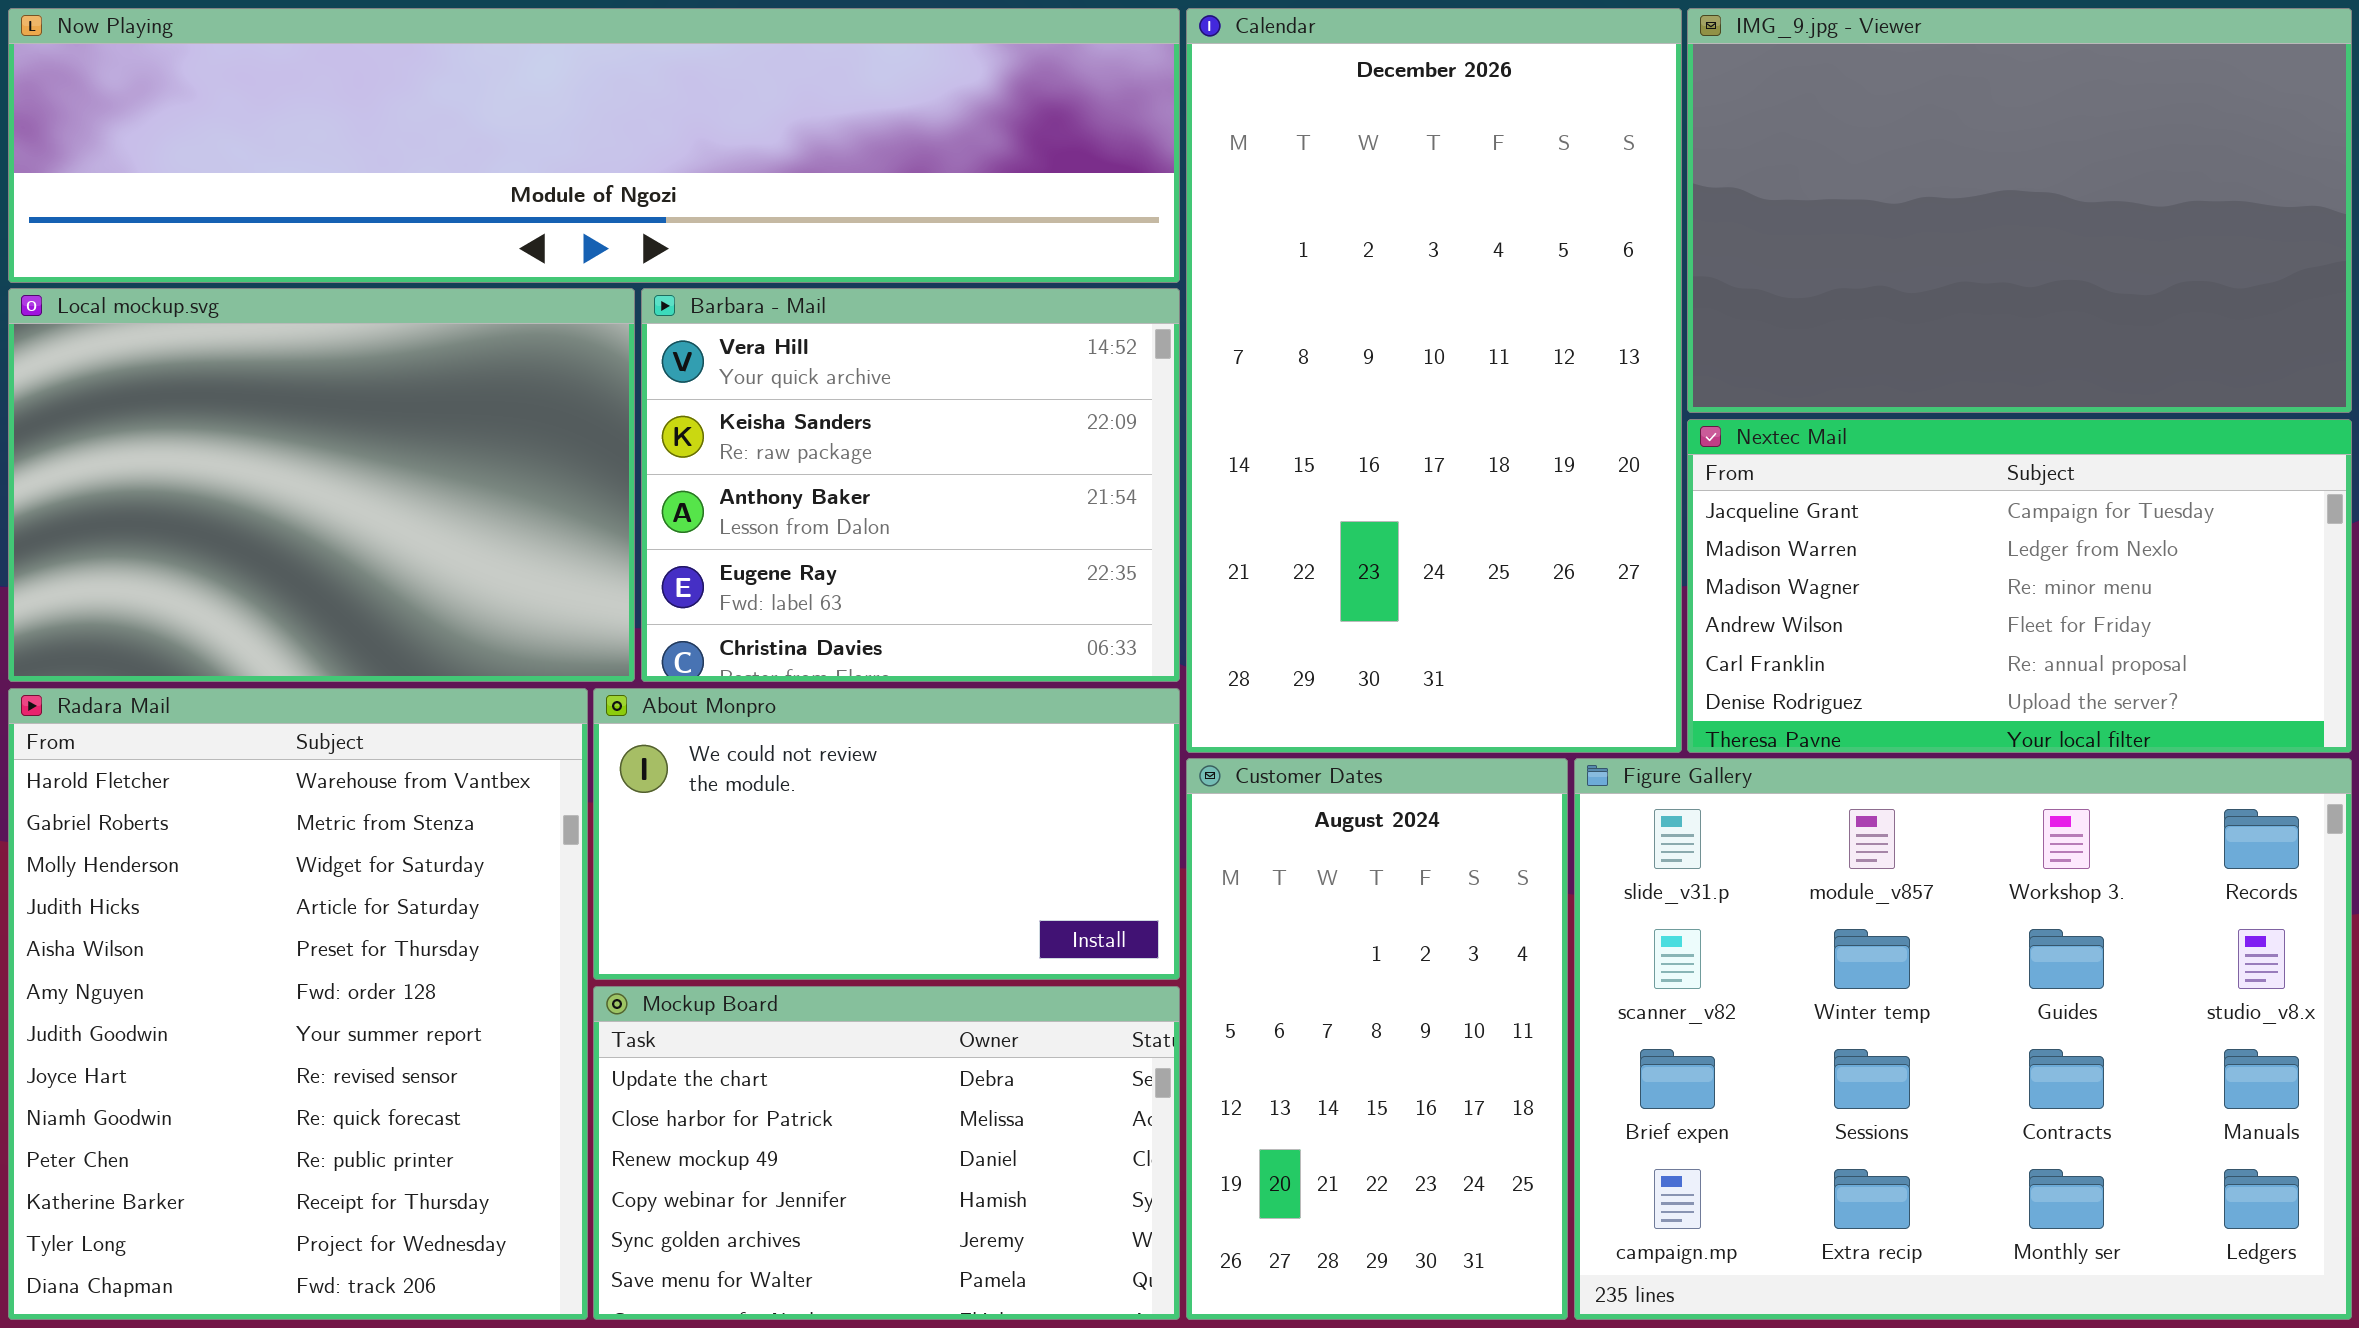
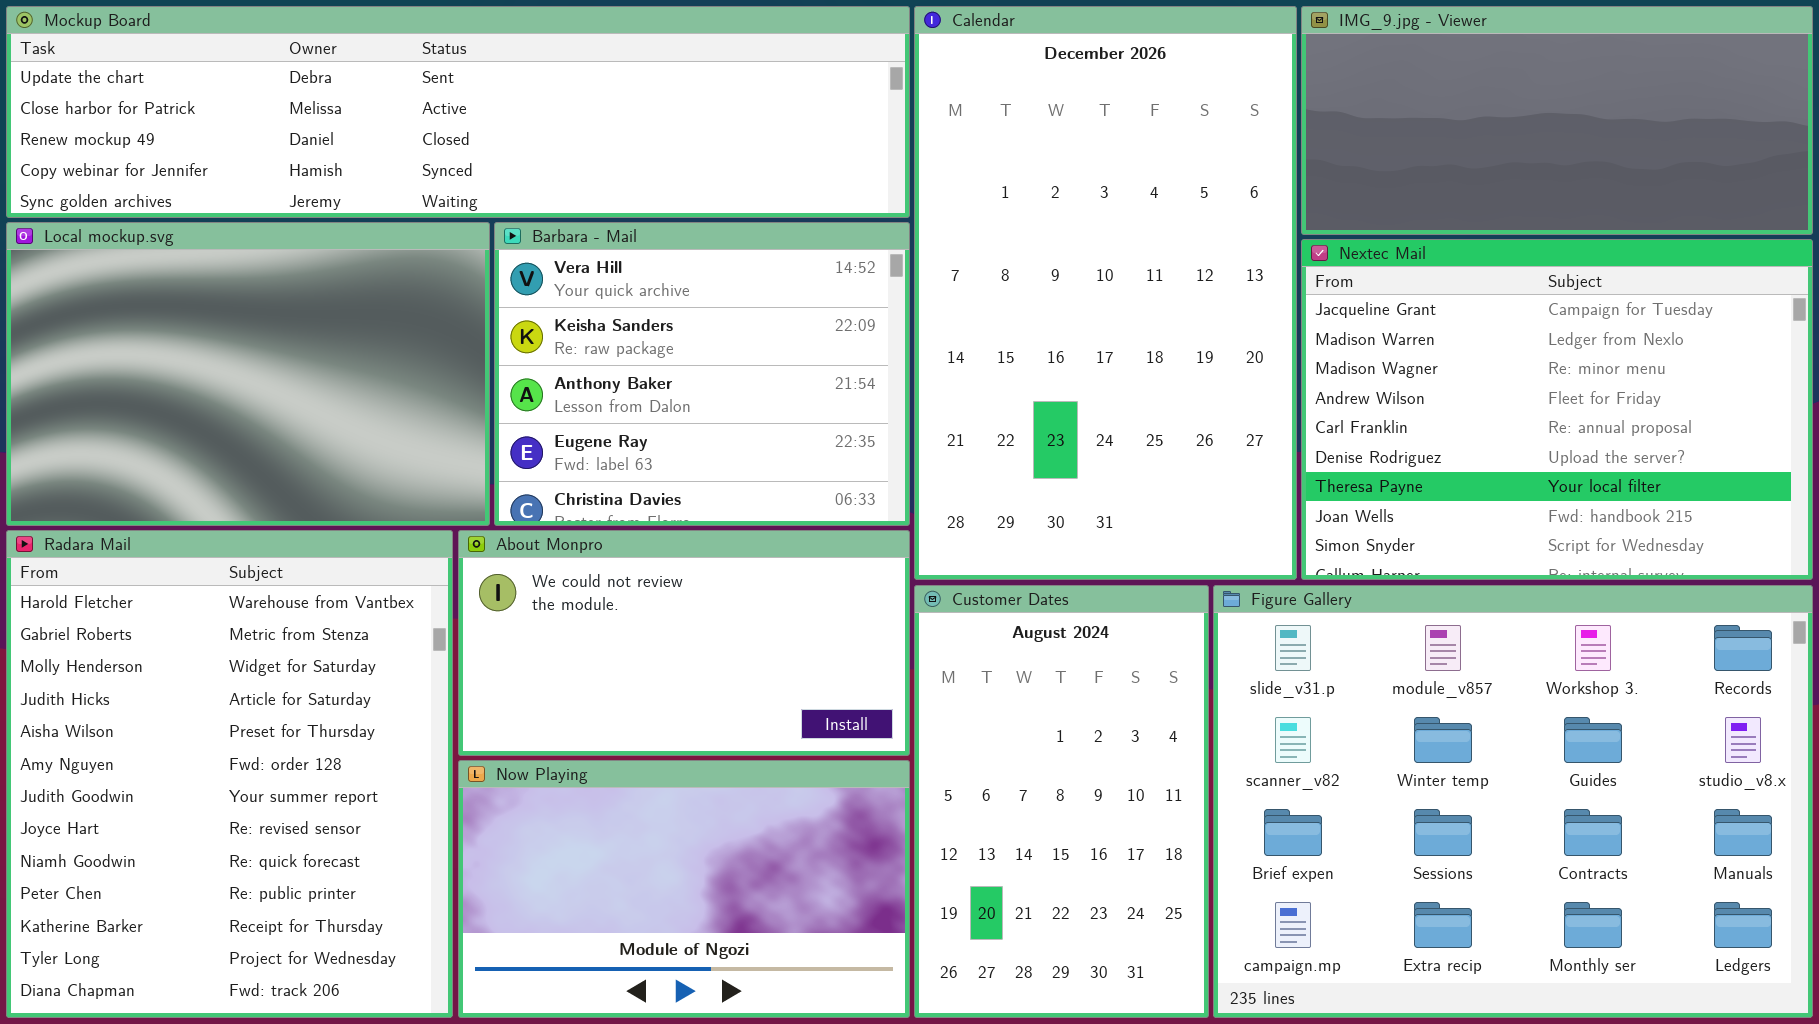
Now Playing: [8,8,1180,283] -> [458,760,910,1018], moved, resized
IMG_9.jpg - Viewer: [1687,8,2352,413] -> [1301,6,1813,235], resized
Nextec Mail: [1687,419,2352,753] -> [1301,239,1813,580], resized
Mockup Board: [593,986,1180,1320] -> [6,6,910,218], moved, resized

